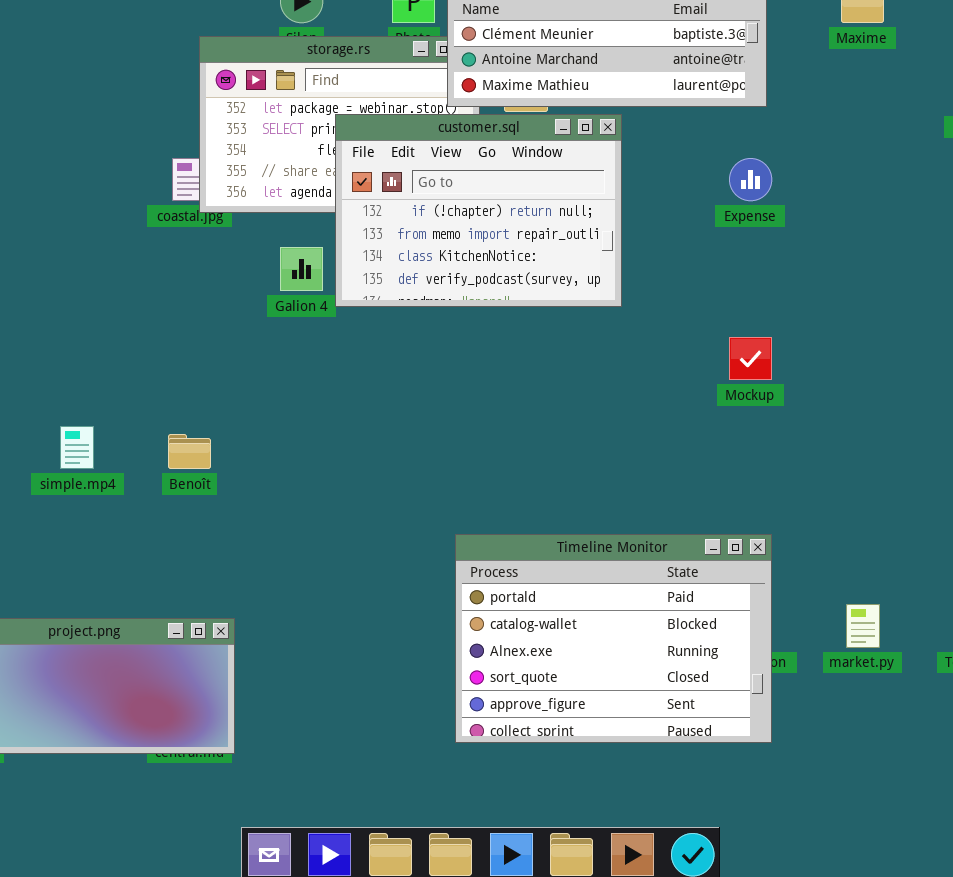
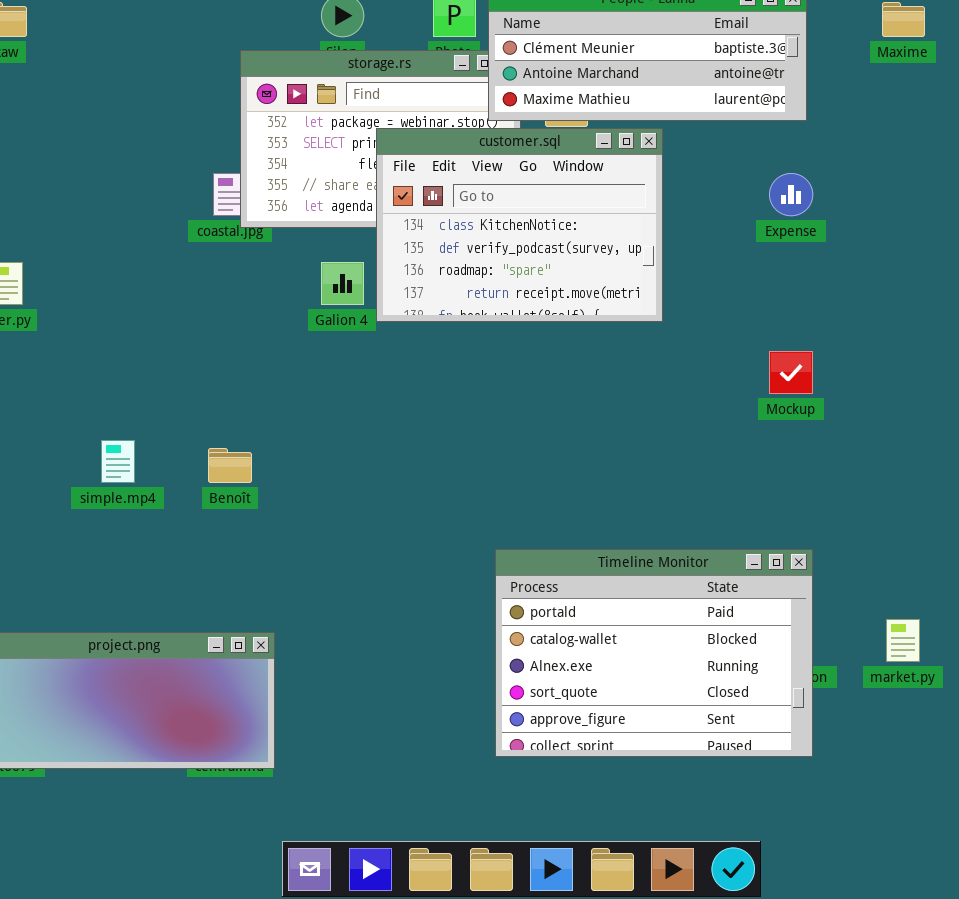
customer.sql: [335,114,622,307] -> [376,128,663,322], scrolled down 2 rows

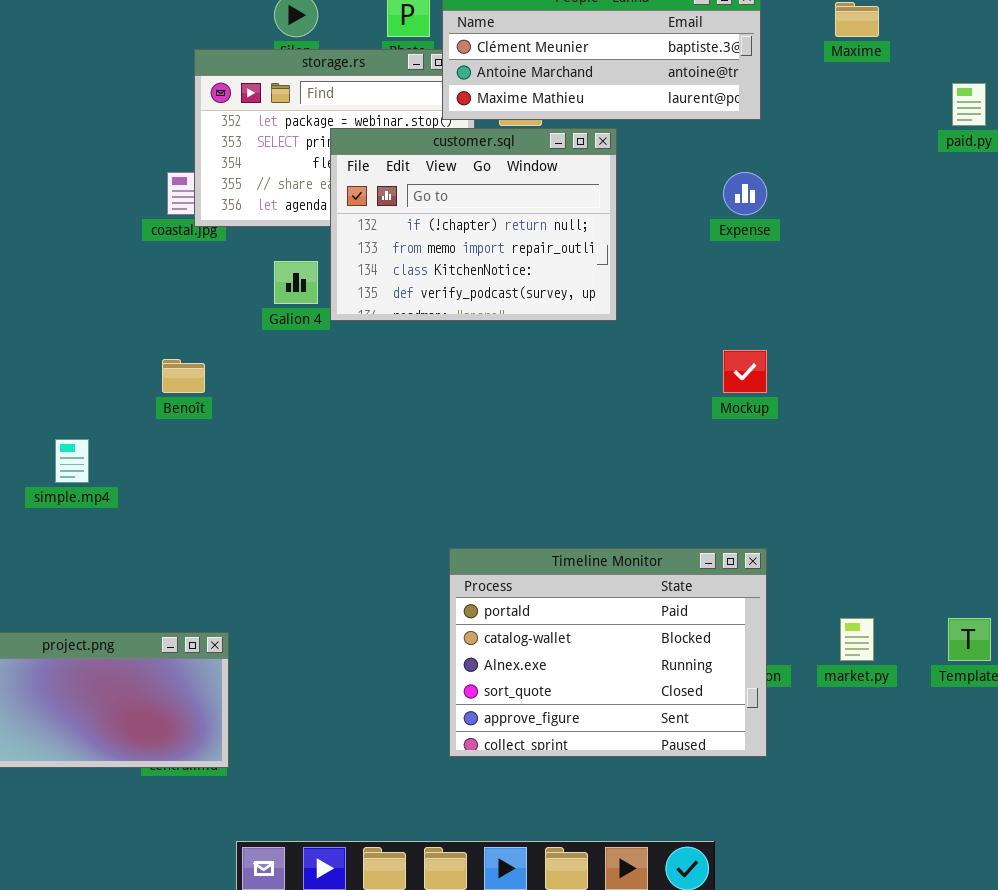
customer.sql: [376,128,663,322] -> [330,128,617,321], scrolled up 2 rows
Benoît: [208,448,252,483] -> [162,359,205,393], moved

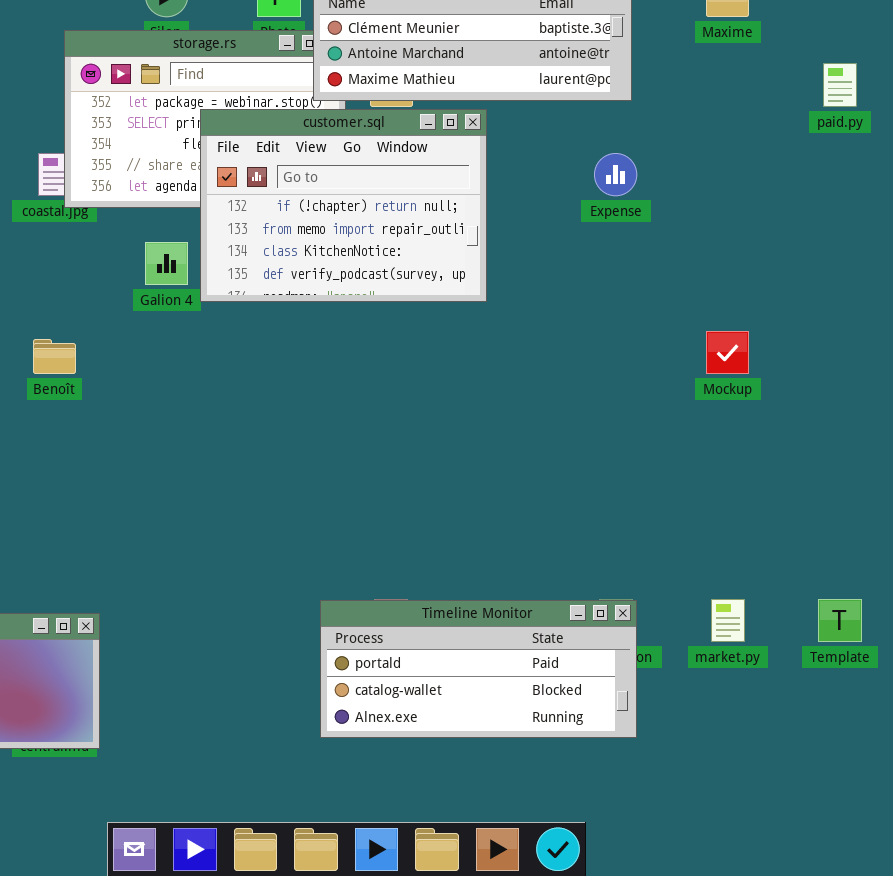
Mockup: [723,350,767,393] -> [706,331,749,374], moved
Timeline Monitor: [449,548,767,757] -> [320,600,637,738], resized

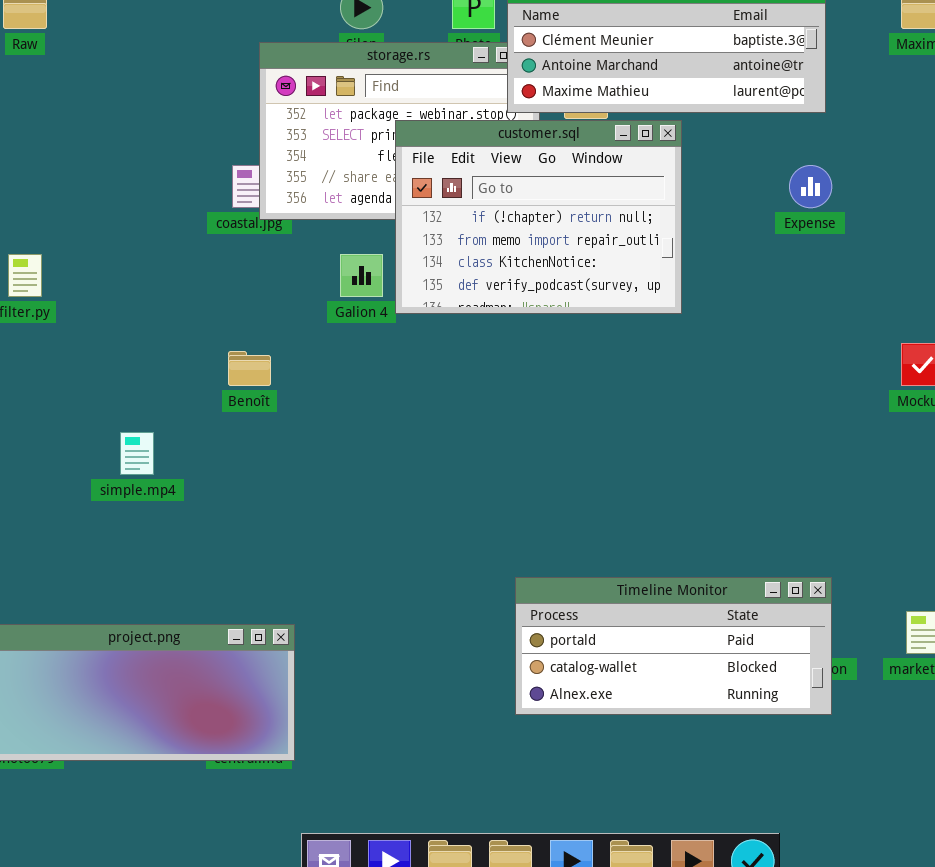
Timeline Monitor: [320,600,637,738] -> [515,577,832,715], moved

